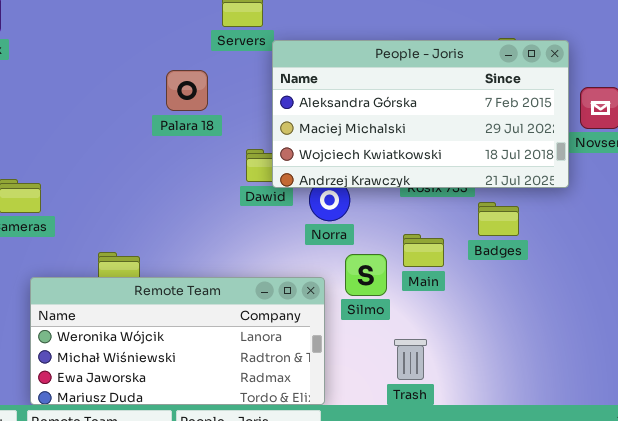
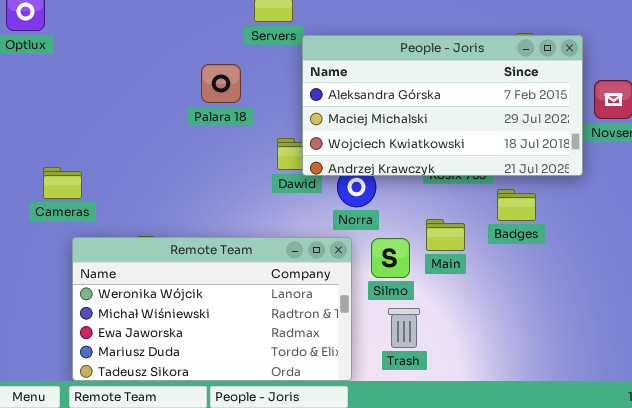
Remote Team: [30,277,325,405] -> [72,237,352,381], resized
Trash: [394,339,427,380] -> [388,308,420,348], moved

